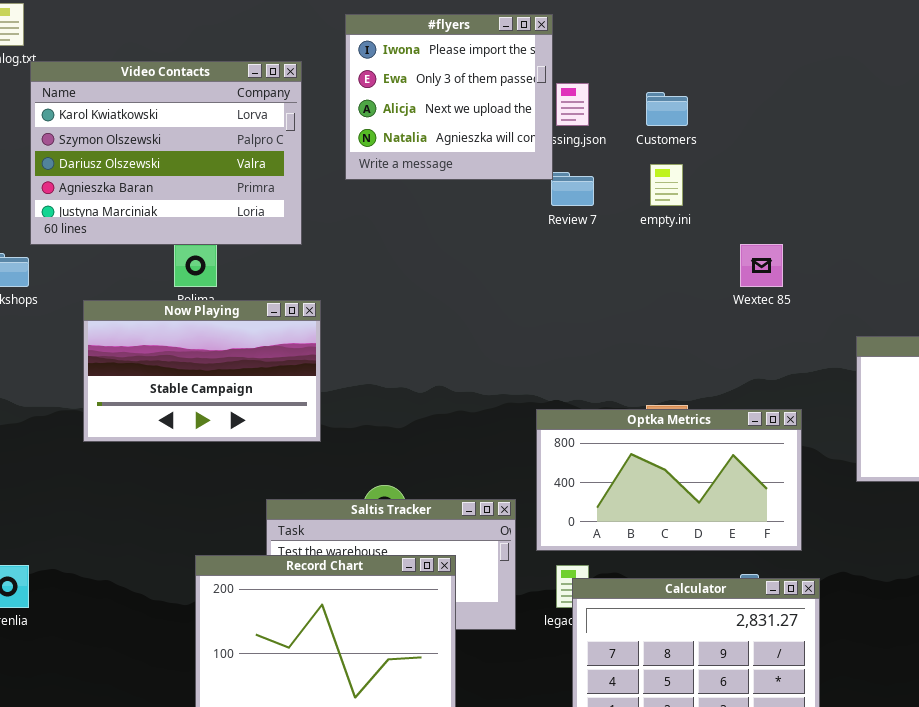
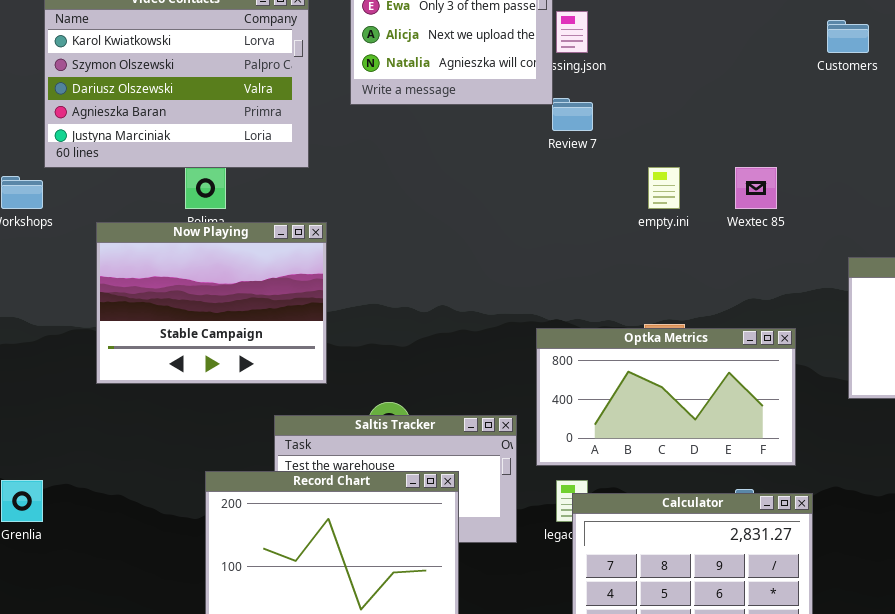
Customers: [646,92,688,126] -> [827,20,869,53], moved
empty.ini: [650,164,683,206] -> [648,167,680,209], moved
Now Playing: [83,300,321,442] -> [96,222,327,384], resized

